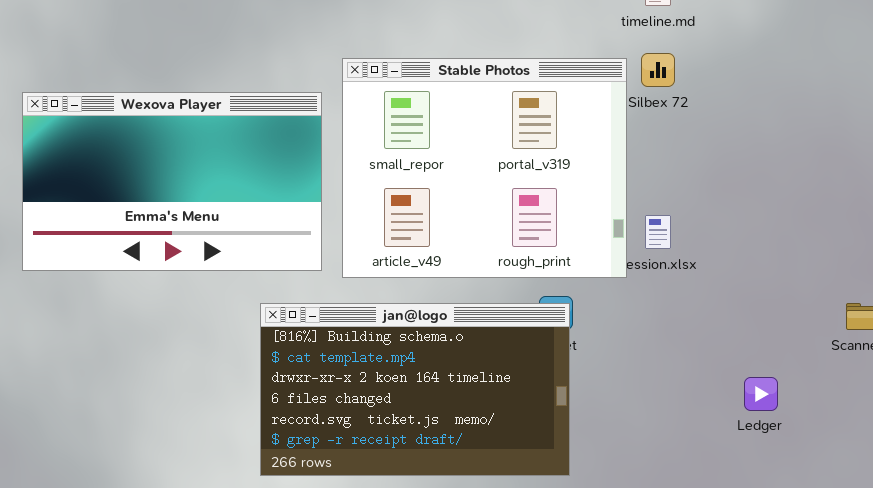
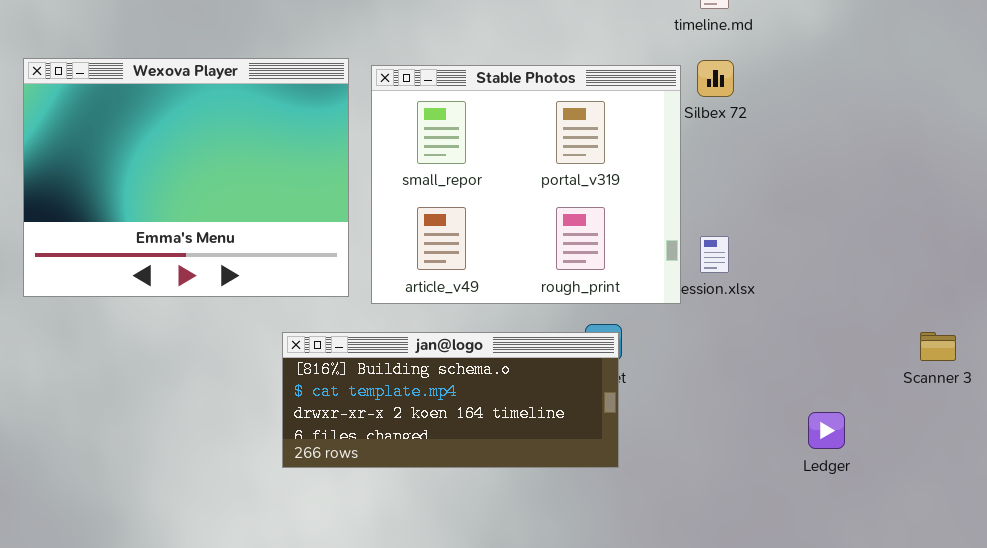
Wexova Player: [22,92,322,271] -> [23,58,349,297], resized
jan@logo: [260,303,570,476] -> [282,332,619,468], resized

